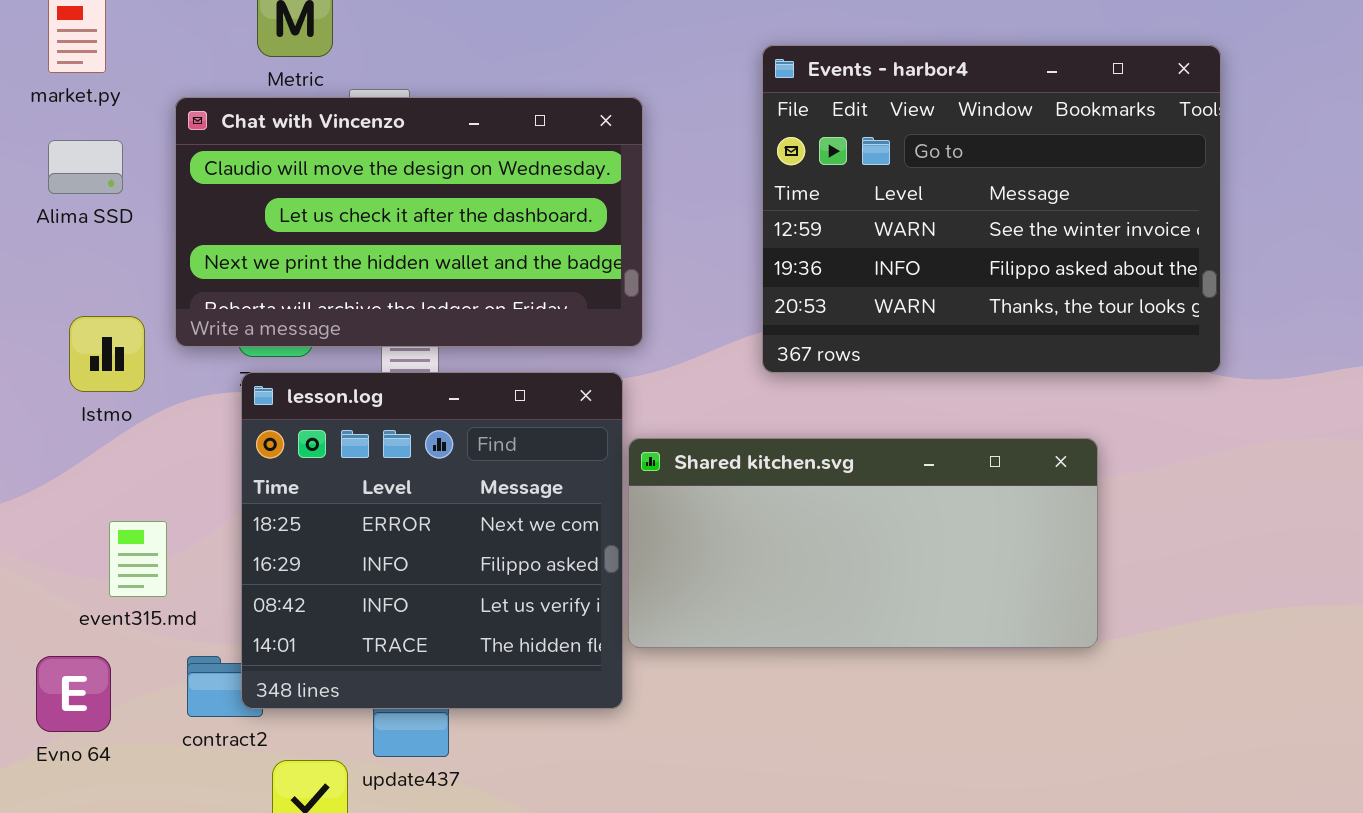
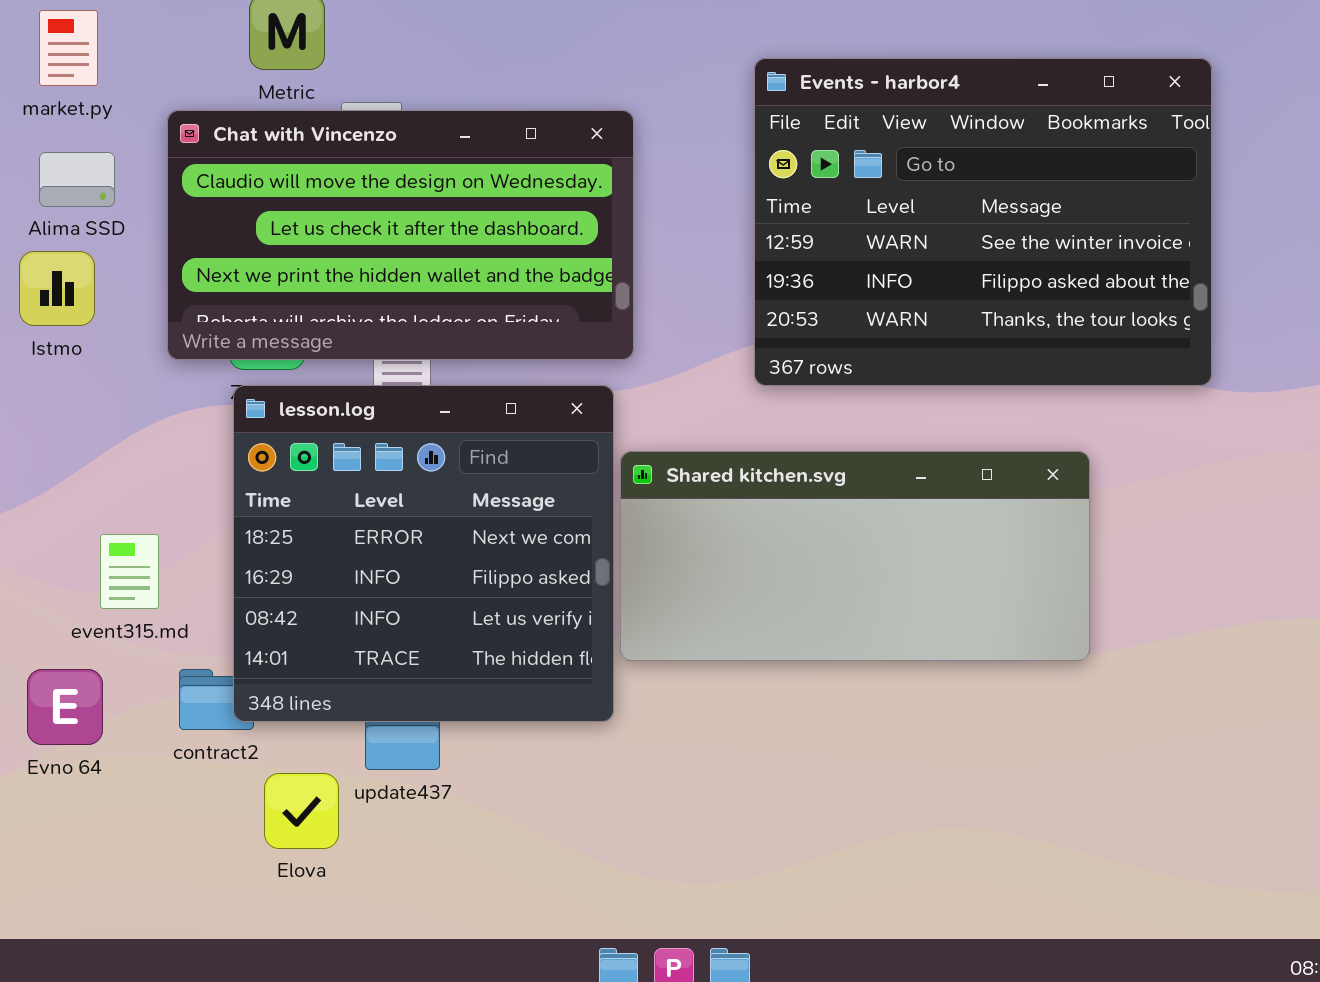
Istmo: [69,316,145,392] -> [19,251,95,326], moved

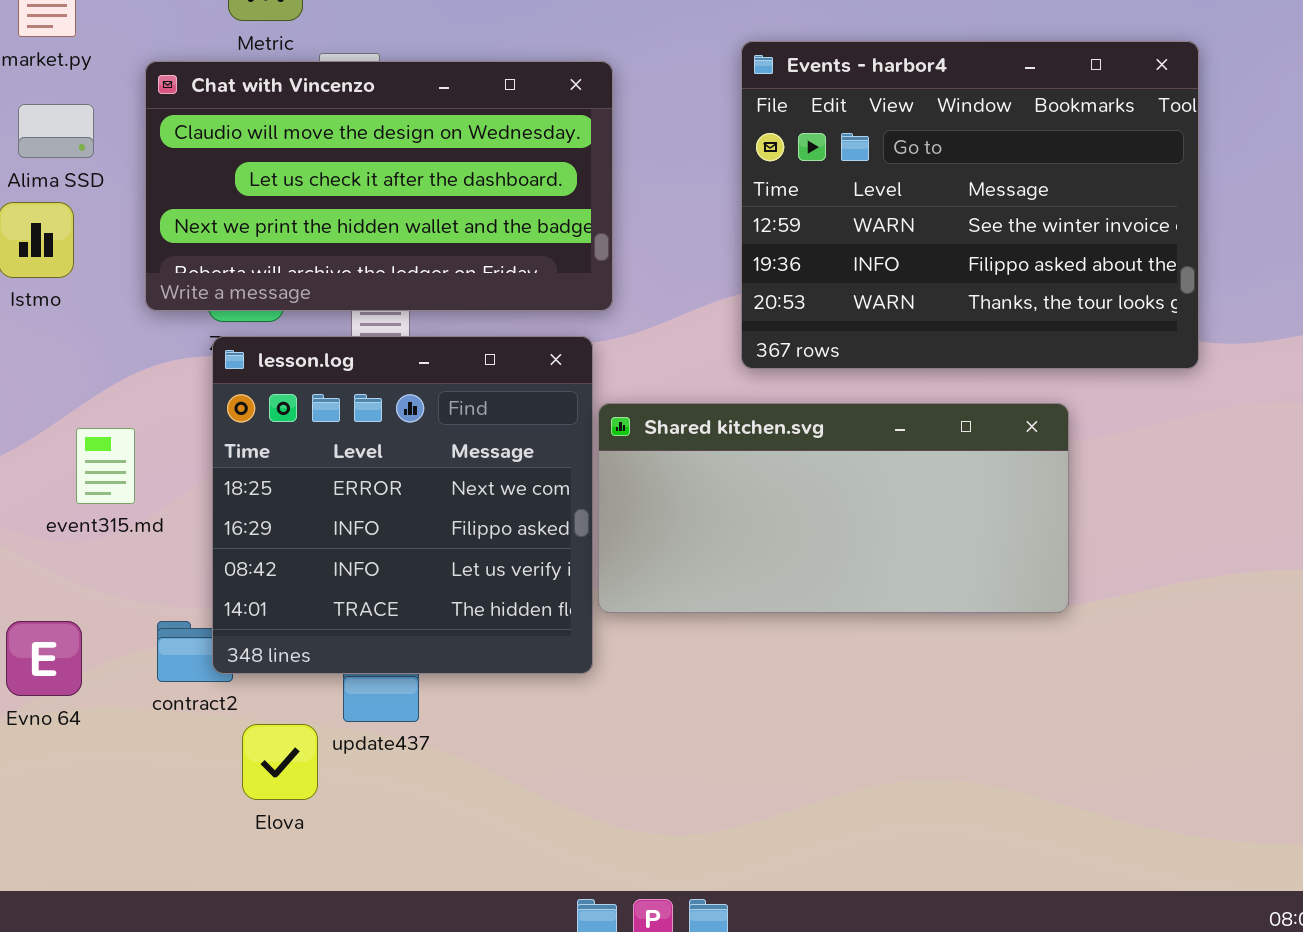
Events - harbor4: [754,58,1212,386] -> [741,41,1199,369], moved
event315.md: [100,534,159,609] -> [76,428,135,504], moved

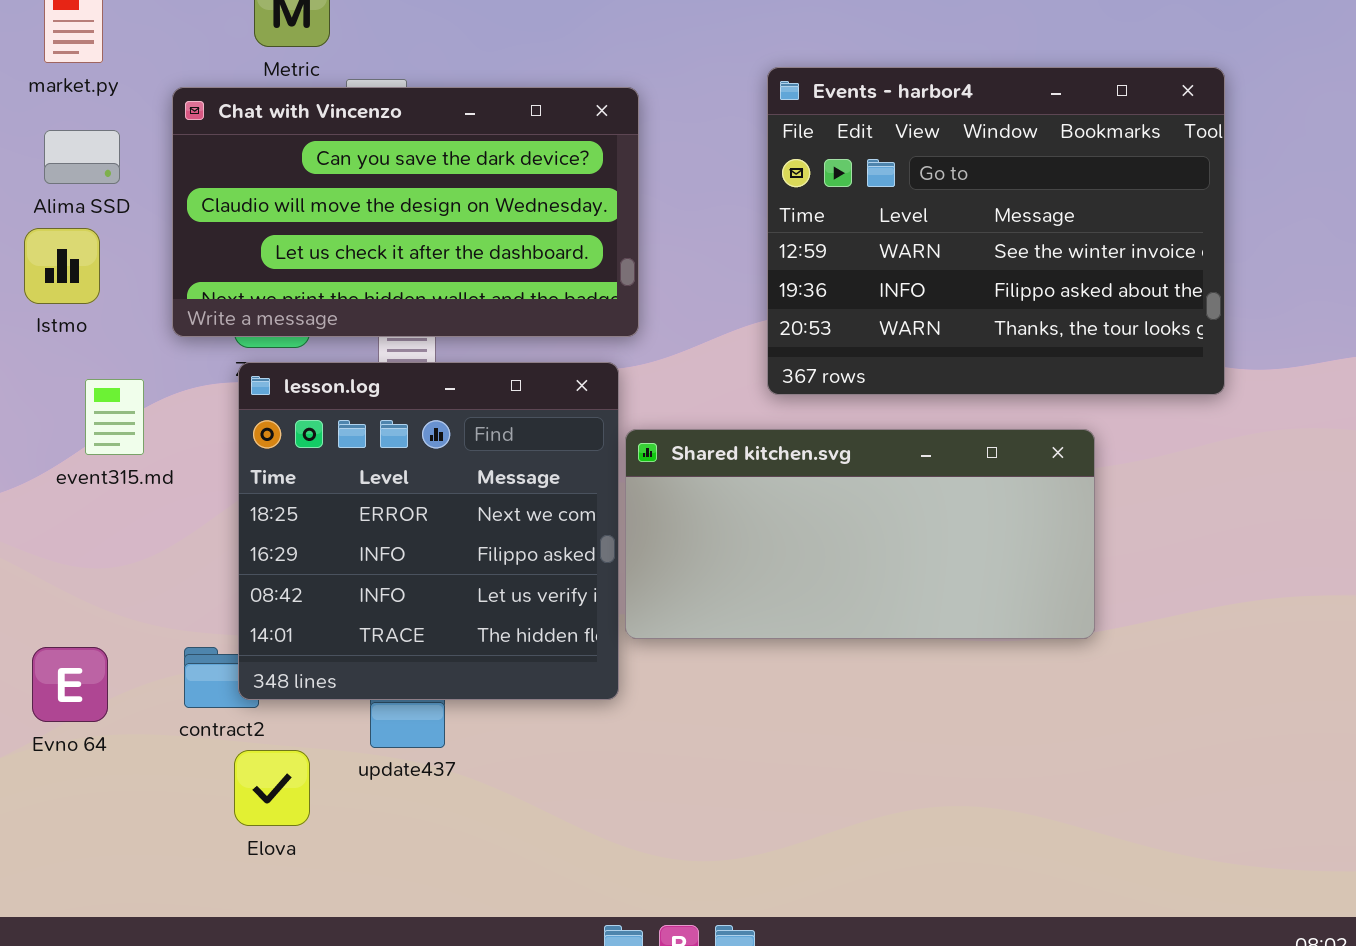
Chat with Vincenzo: [145,61,613,311] -> [172,87,639,337], scrolled up 1 row
event315.md: [76,428,135,504] -> [85,379,144,455], moved
Elova: [242,724,318,800] -> [234,750,310,826], moved

